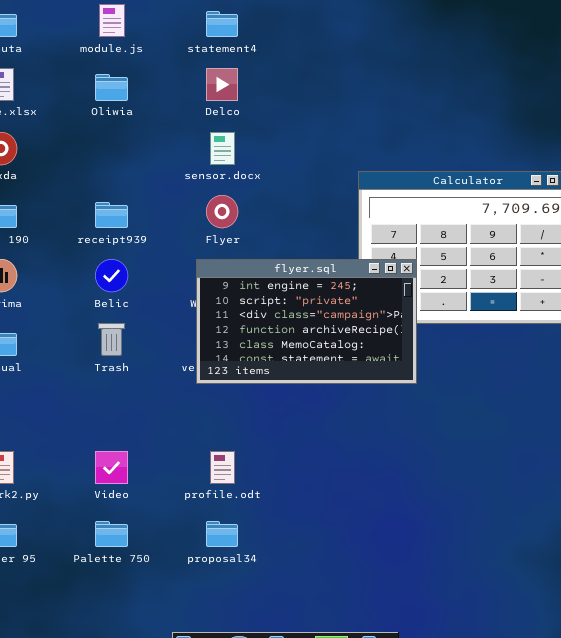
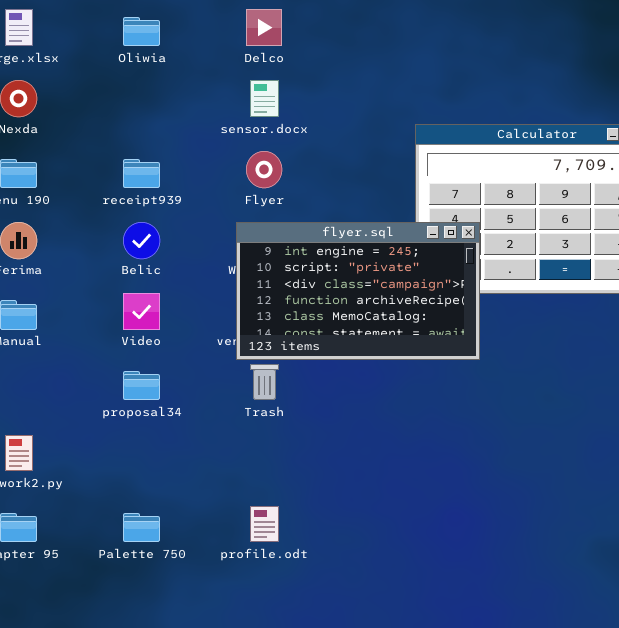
Trash: [98,323,125,356] -> [250,364,279,400], moved
Video: [95,451,128,484] -> [123,293,160,330], moved
profile.odt: [210,451,235,484] -> [250,506,279,542], moved
proposal34: [206,521,238,547] -> [123,371,160,400], moved

